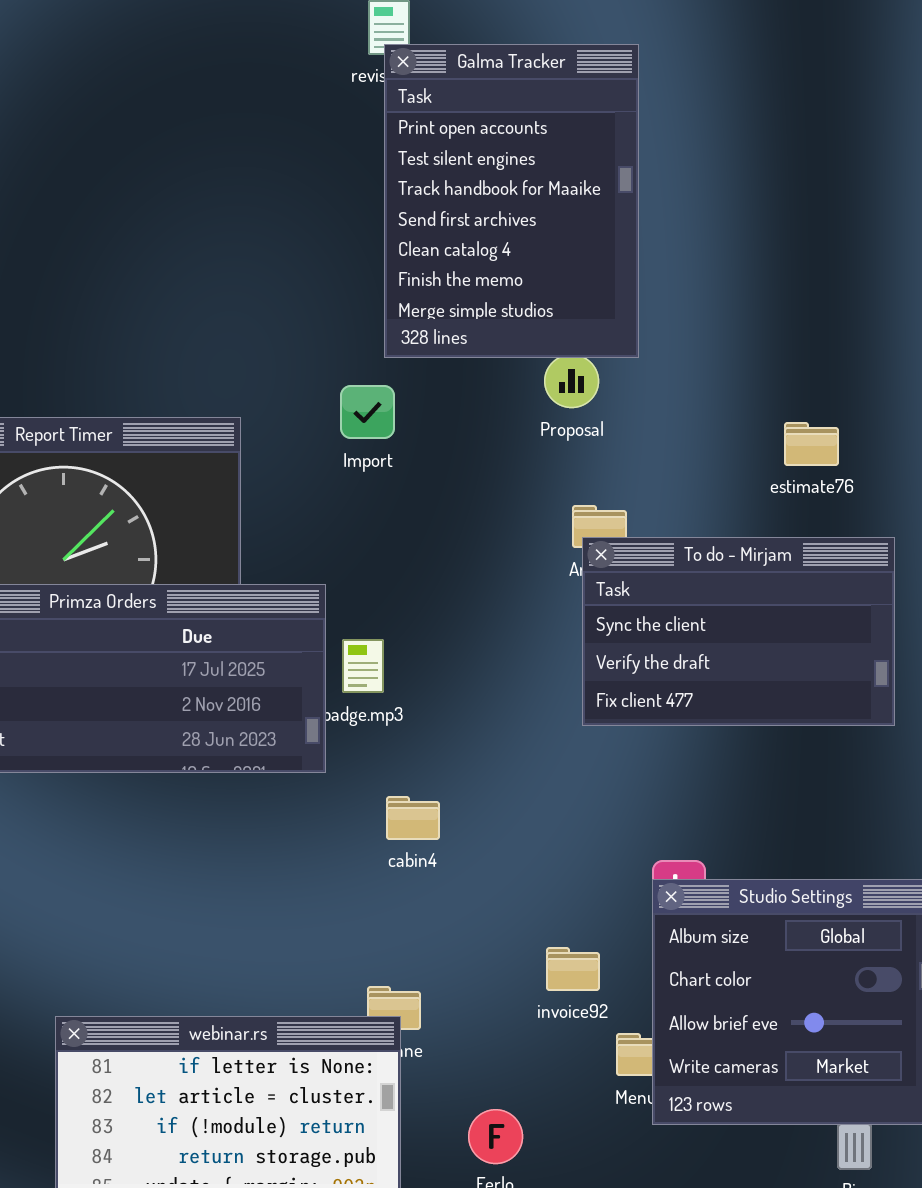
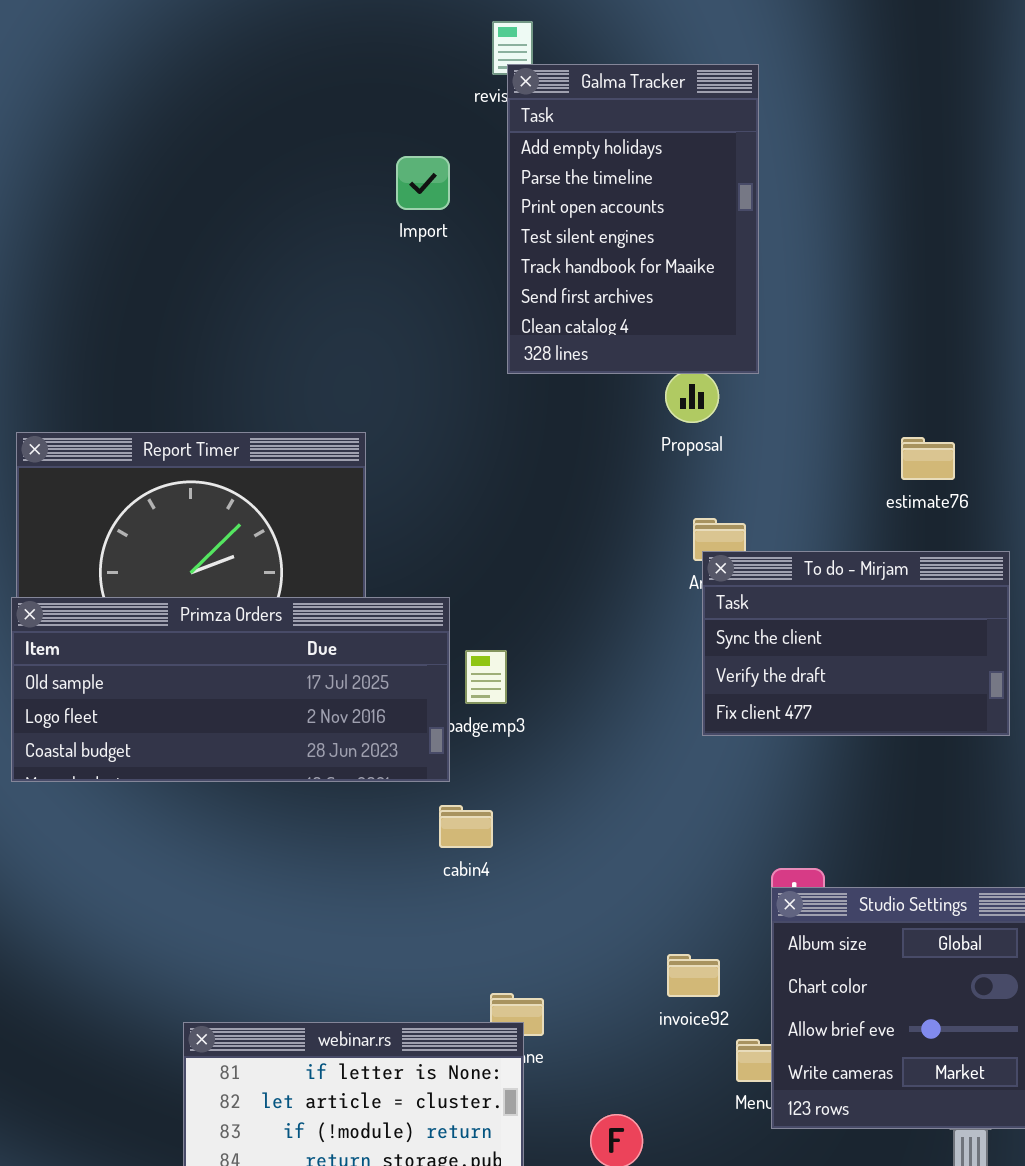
Galma Tracker: [384,44,639,358] -> [507,64,759,374], scrolled up 2 rows
Import: [340,385,395,439] -> [396,156,450,210], moved
cabin4: [386,796,440,840] -> [439,805,493,848], moved

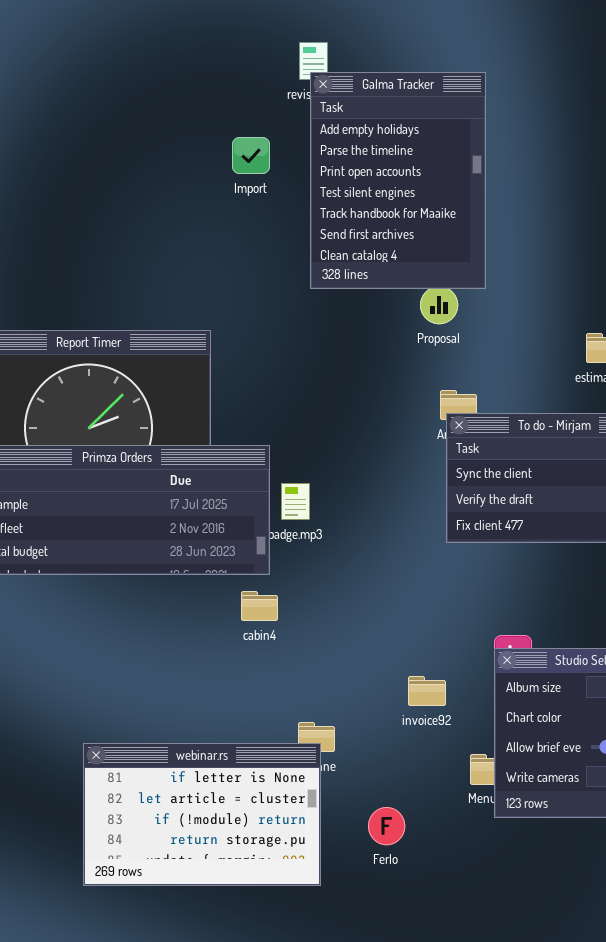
cabin4: [439,805,493,848] -> [241,591,278,621], moved
invoice92: [667,954,720,997] -> [408,676,446,706], moved

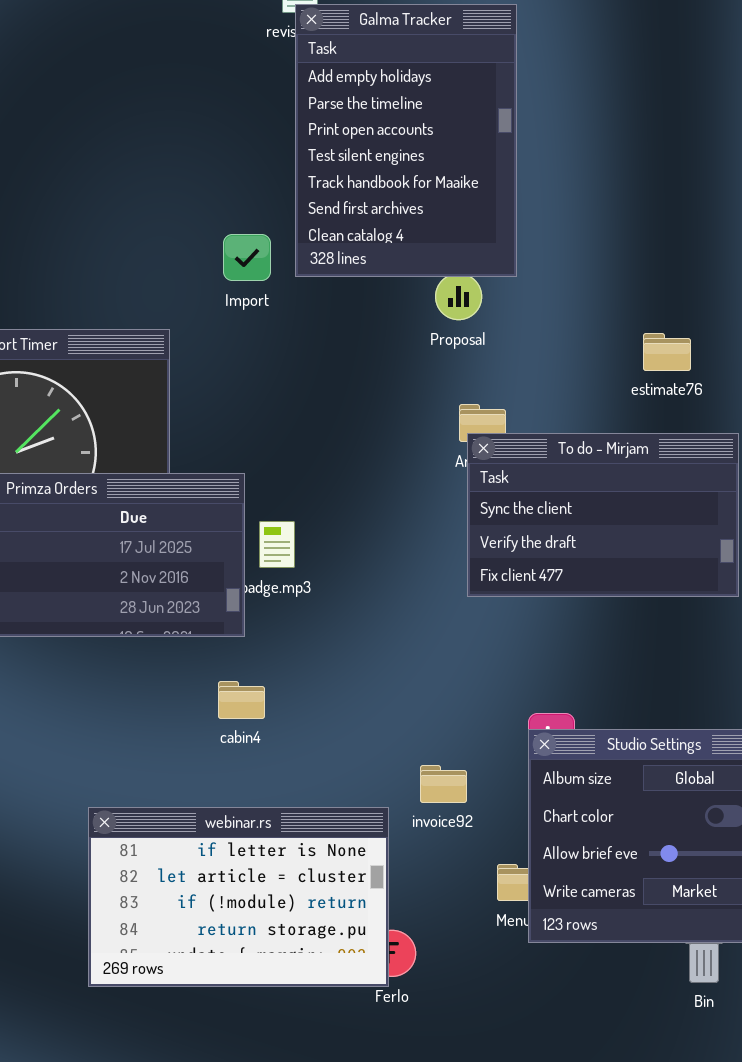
Import: [232,137,270,174] -> [223,234,271,281], moved
cabin4: [241,591,278,621] -> [218,681,265,719], moved
webinar.rs: [83,743,321,886] -> [88,807,389,987], moved

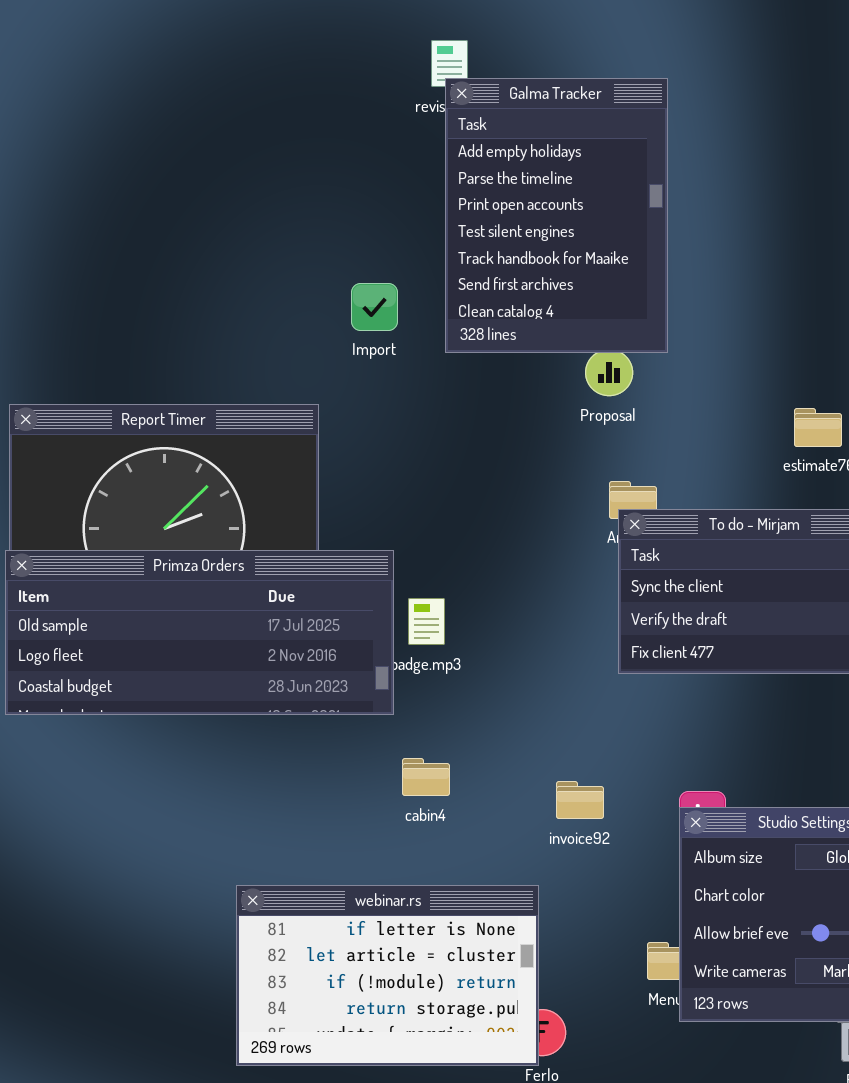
Import: [223,234,271,281] -> [351,283,398,331], moved
cabin4: [218,681,265,719] -> [402,758,450,796], moved
invoice92: [420,765,467,803] -> [556,781,604,819], moved

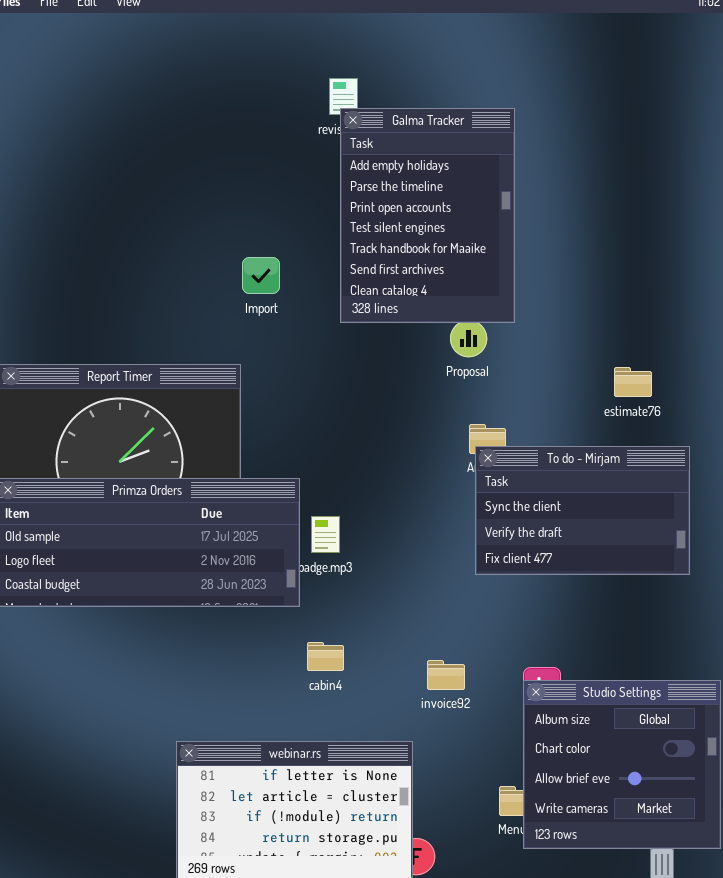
Import: [351,283,398,331] -> [242,257,280,294], moved

